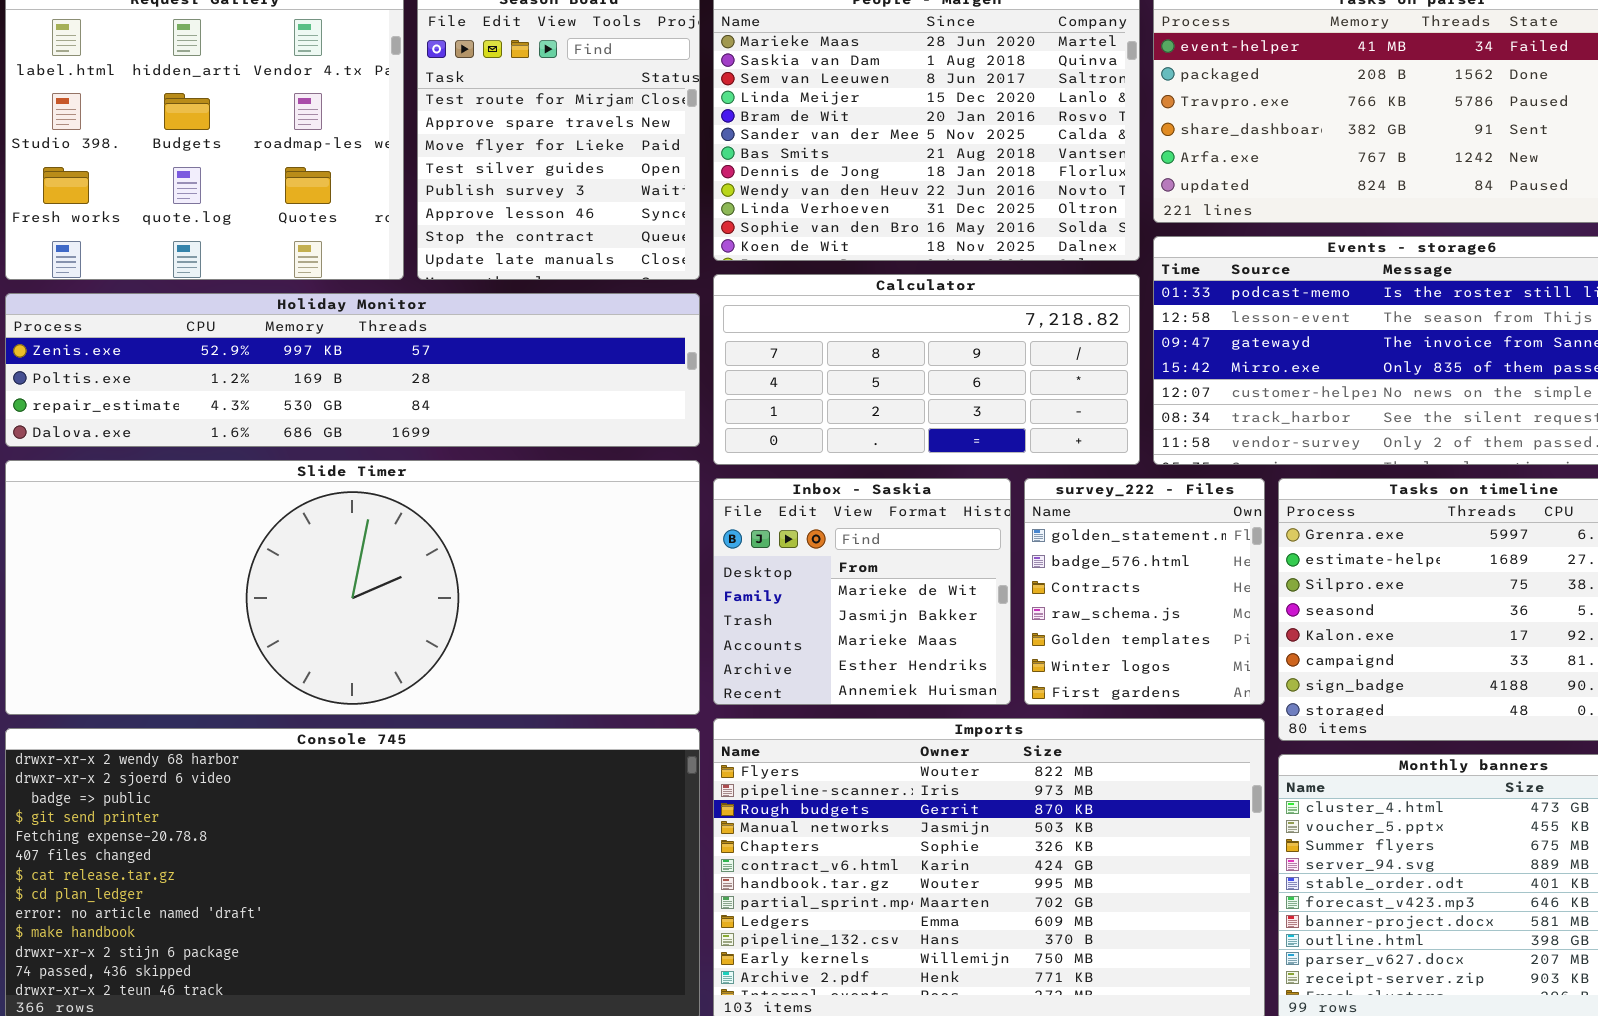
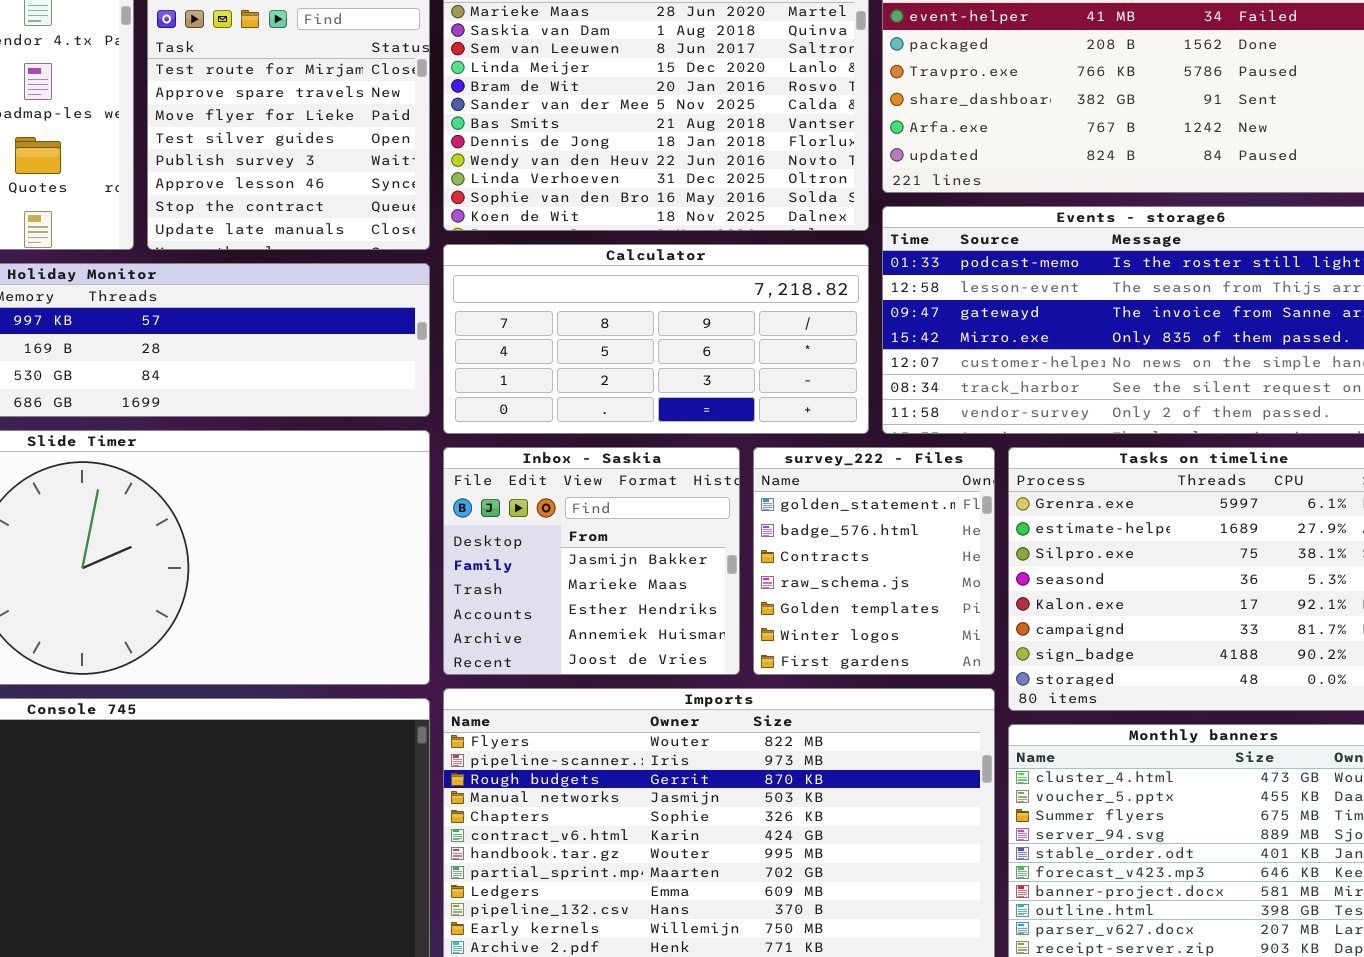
Inbox - Saskia: [713,478,1011,705] -> [443,447,740,675], scrolled down 1 row

